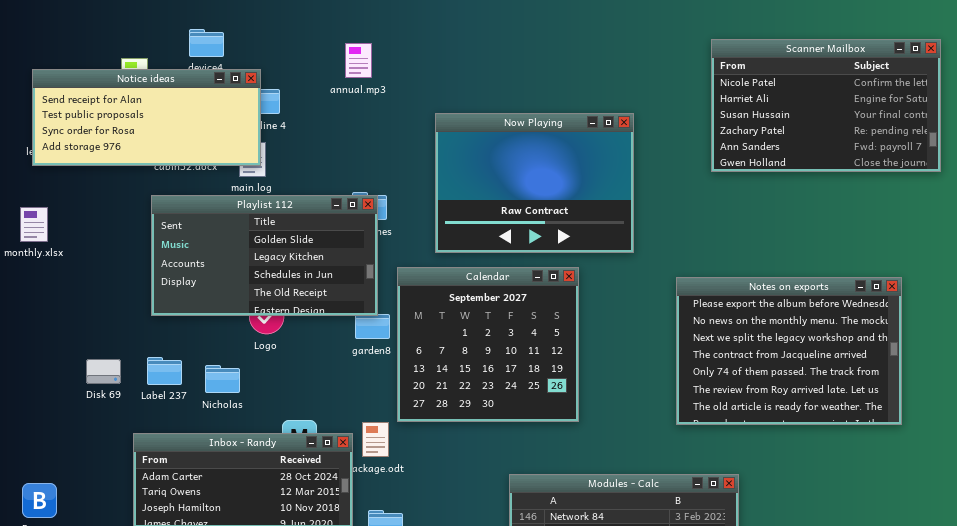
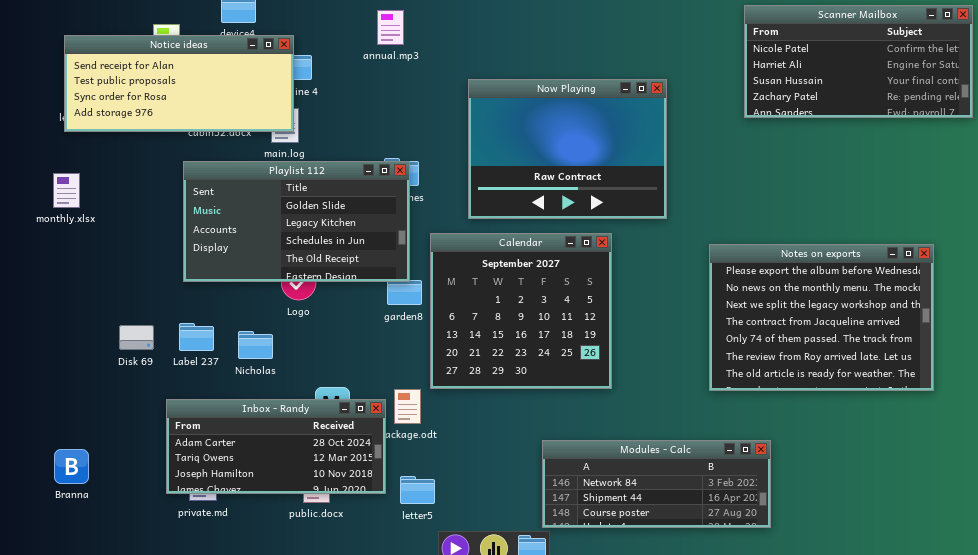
Scanner Mailbox: [711,39,941,172] -> [744,5,973,118], resized

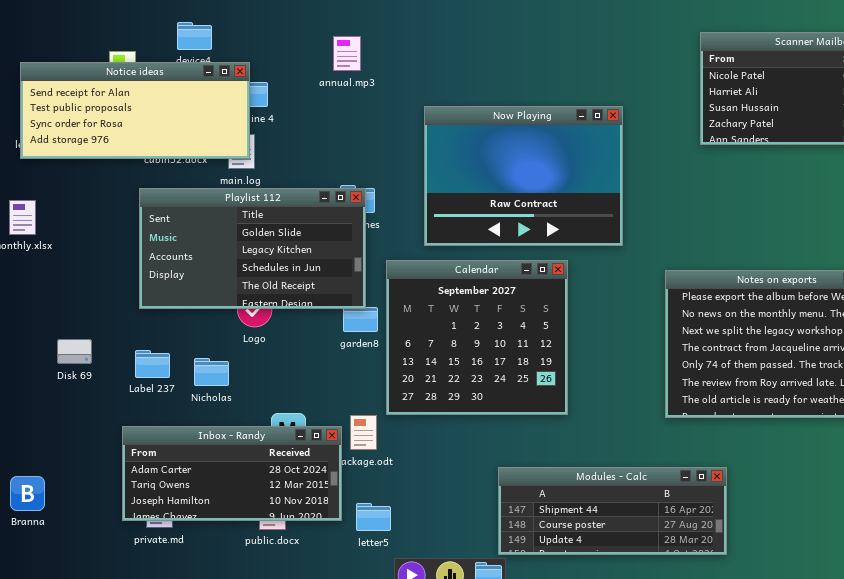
Disk 69: [119,325,154,350] -> [57,339,92,364], moved
Modules - Calc: [542,440,771,528] -> [498,467,727,555], scrolled down 1 row

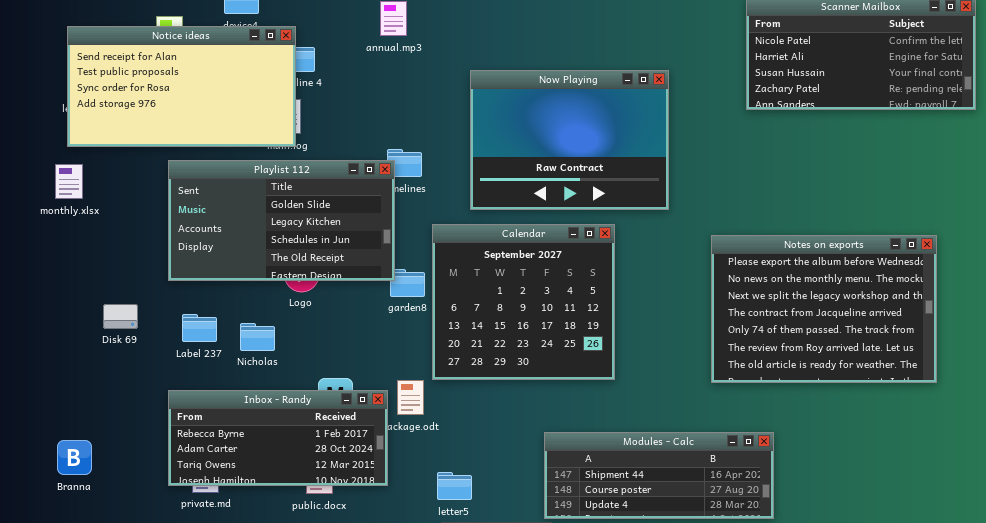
Notice ideas: [20,62,250,159] -> [67,26,296,147], resized
Playlist 112: [139,188,366,309] -> [168,160,395,281], moved
Inbox - Randy: [122,426,342,521] -> [168,390,388,486], scrolled up 1 row
letter5: [356,503,391,531] -> [437,472,472,500], moved

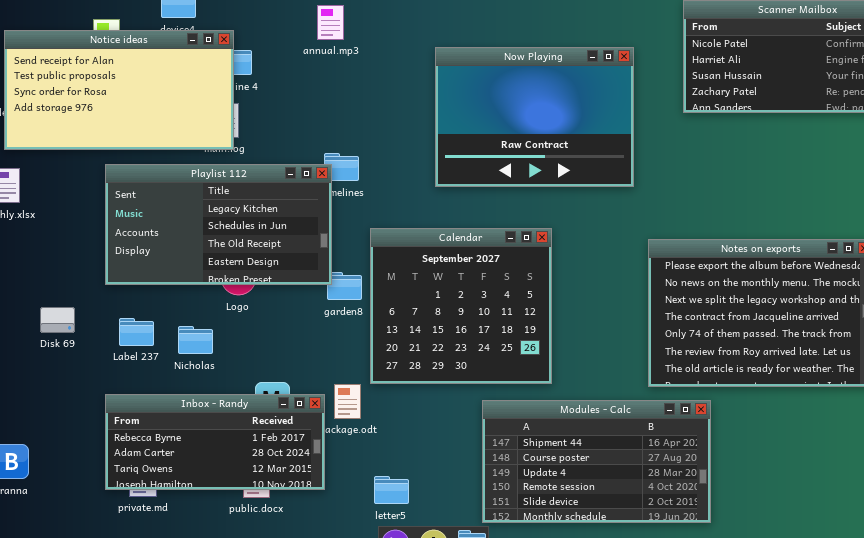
Now Playing: [470,70,669,210] -> [435,47,634,187], moved
Playlist 112: [168,160,395,281] -> [105,164,332,285], scrolled down 1 row
Modules - Calc: [544,432,774,519] -> [482,400,711,523], resized

